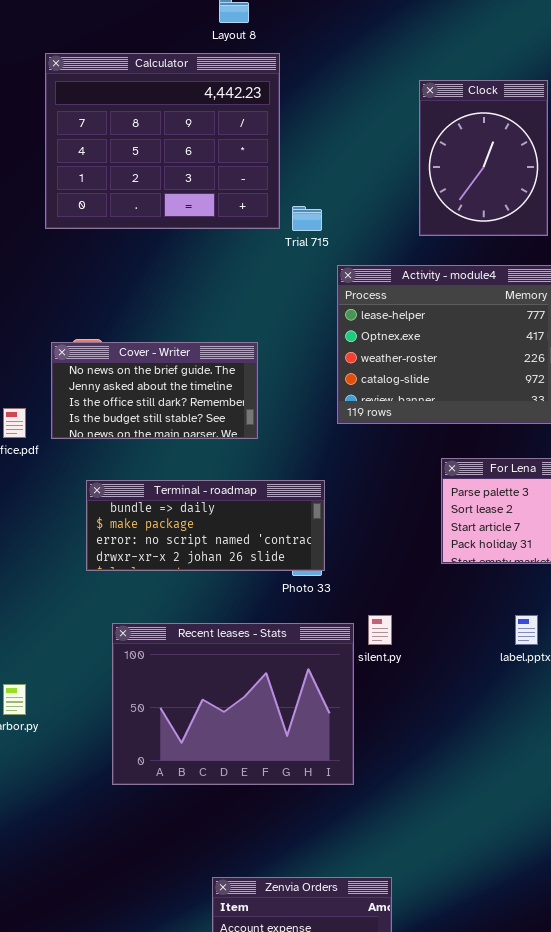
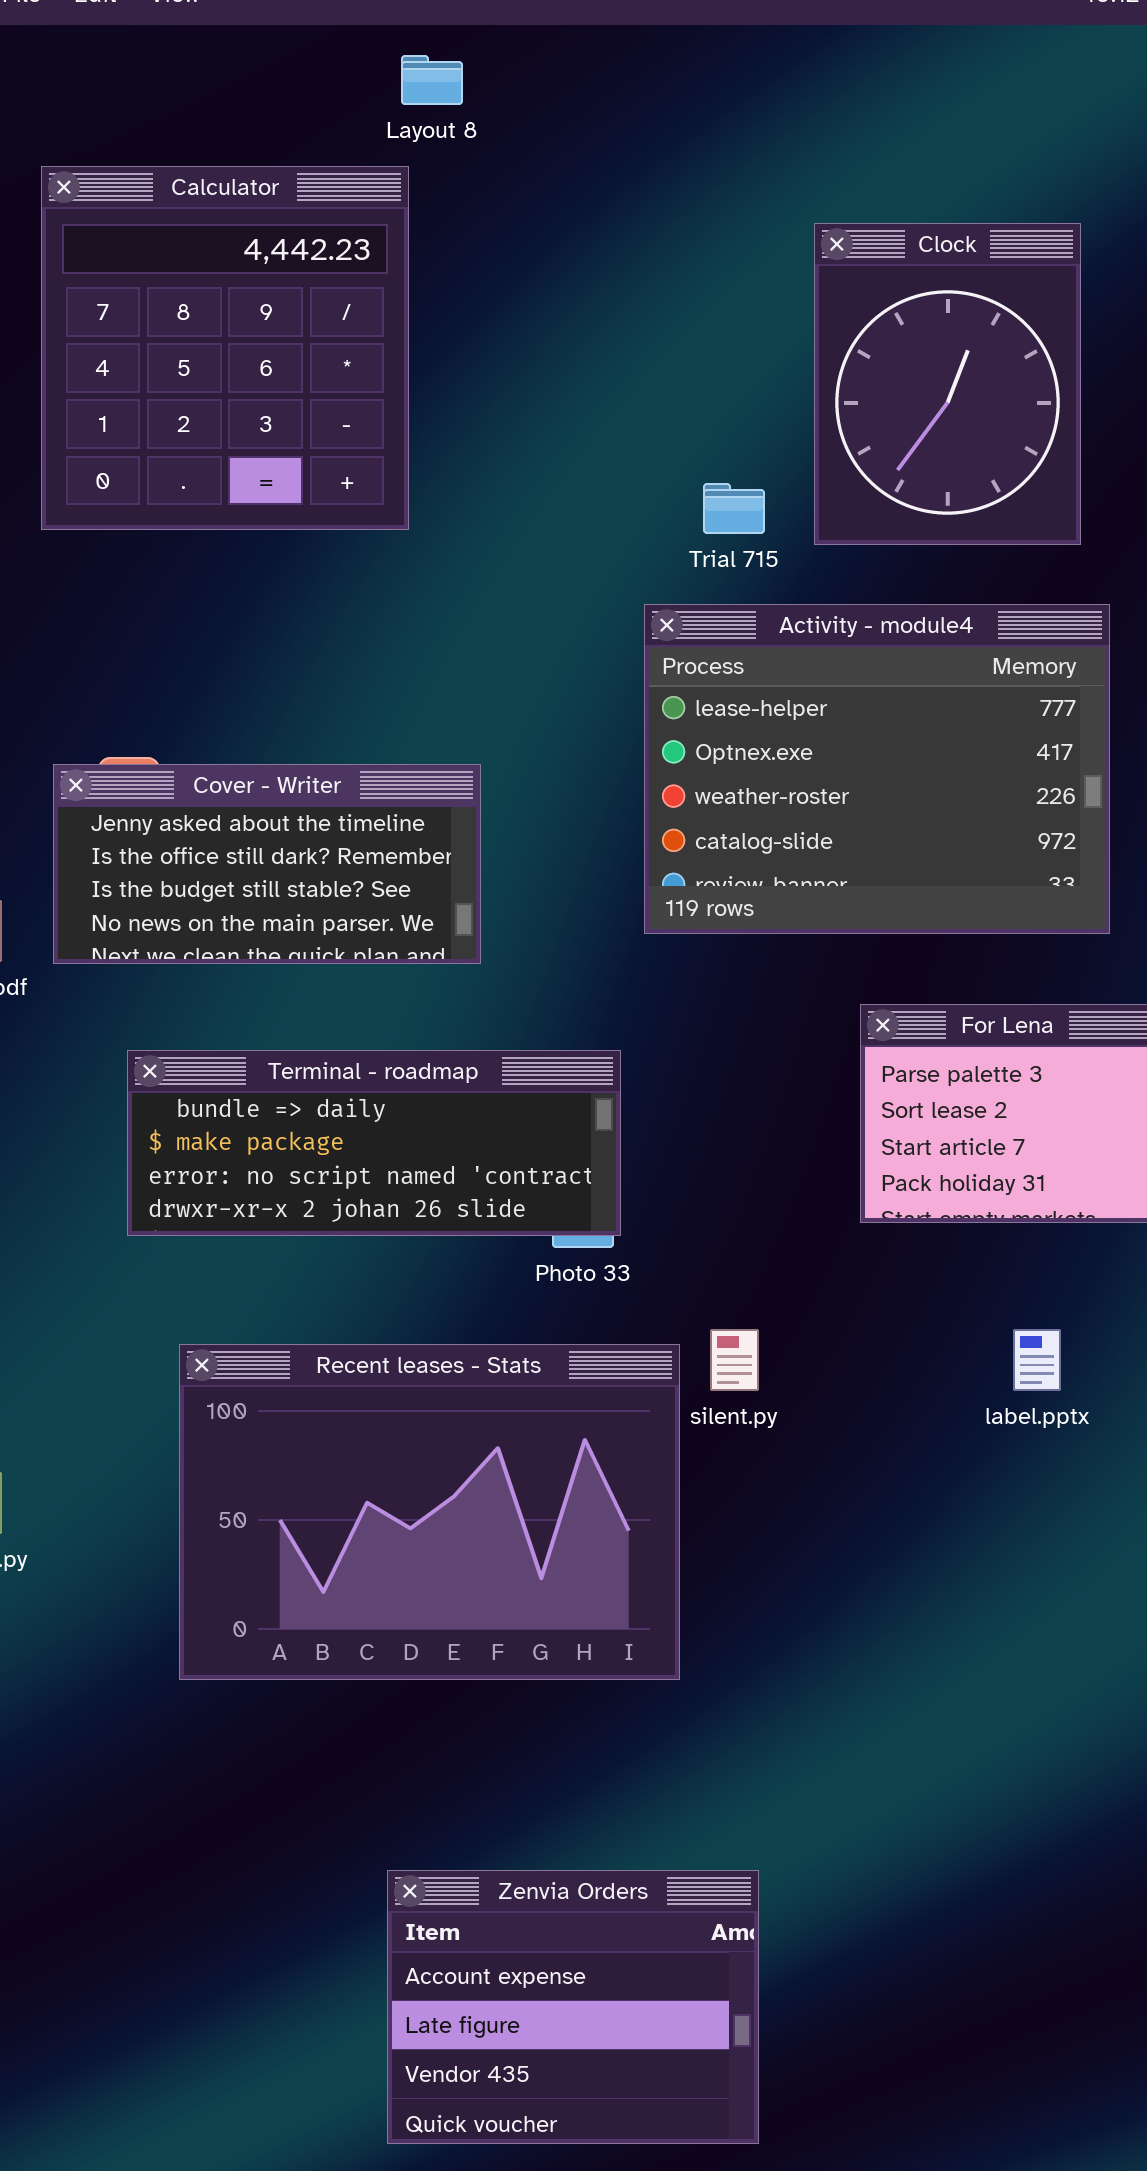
Calculator: [45,53,280,229] -> [41,166,409,530], resized
Trial 715: [292,206,322,231] -> [703,483,765,534], moved
Cover - Writer: [51,342,258,439] -> [53,764,481,964], scrolled down 1 row

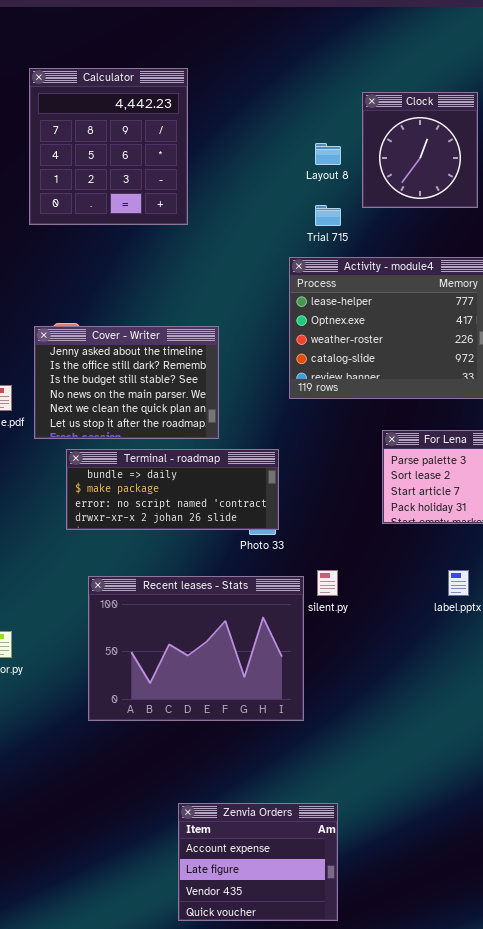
Layout 8: [401,55,463,105] -> [315,143,341,165], moved
Clock: [814,223,1081,545] -> [362,92,478,208], resized
Cover - Writer: [53,764,481,964] -> [34,326,219,439], resized

